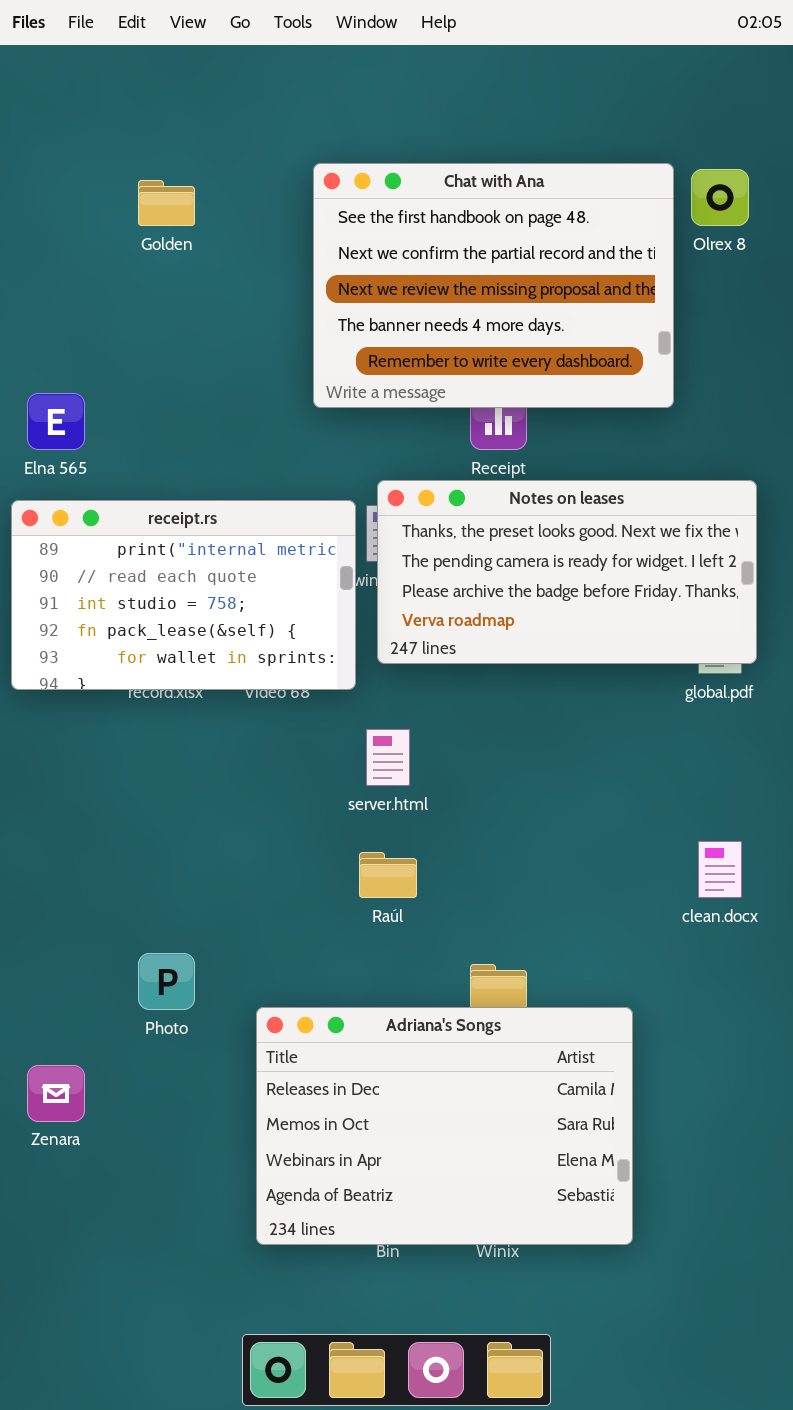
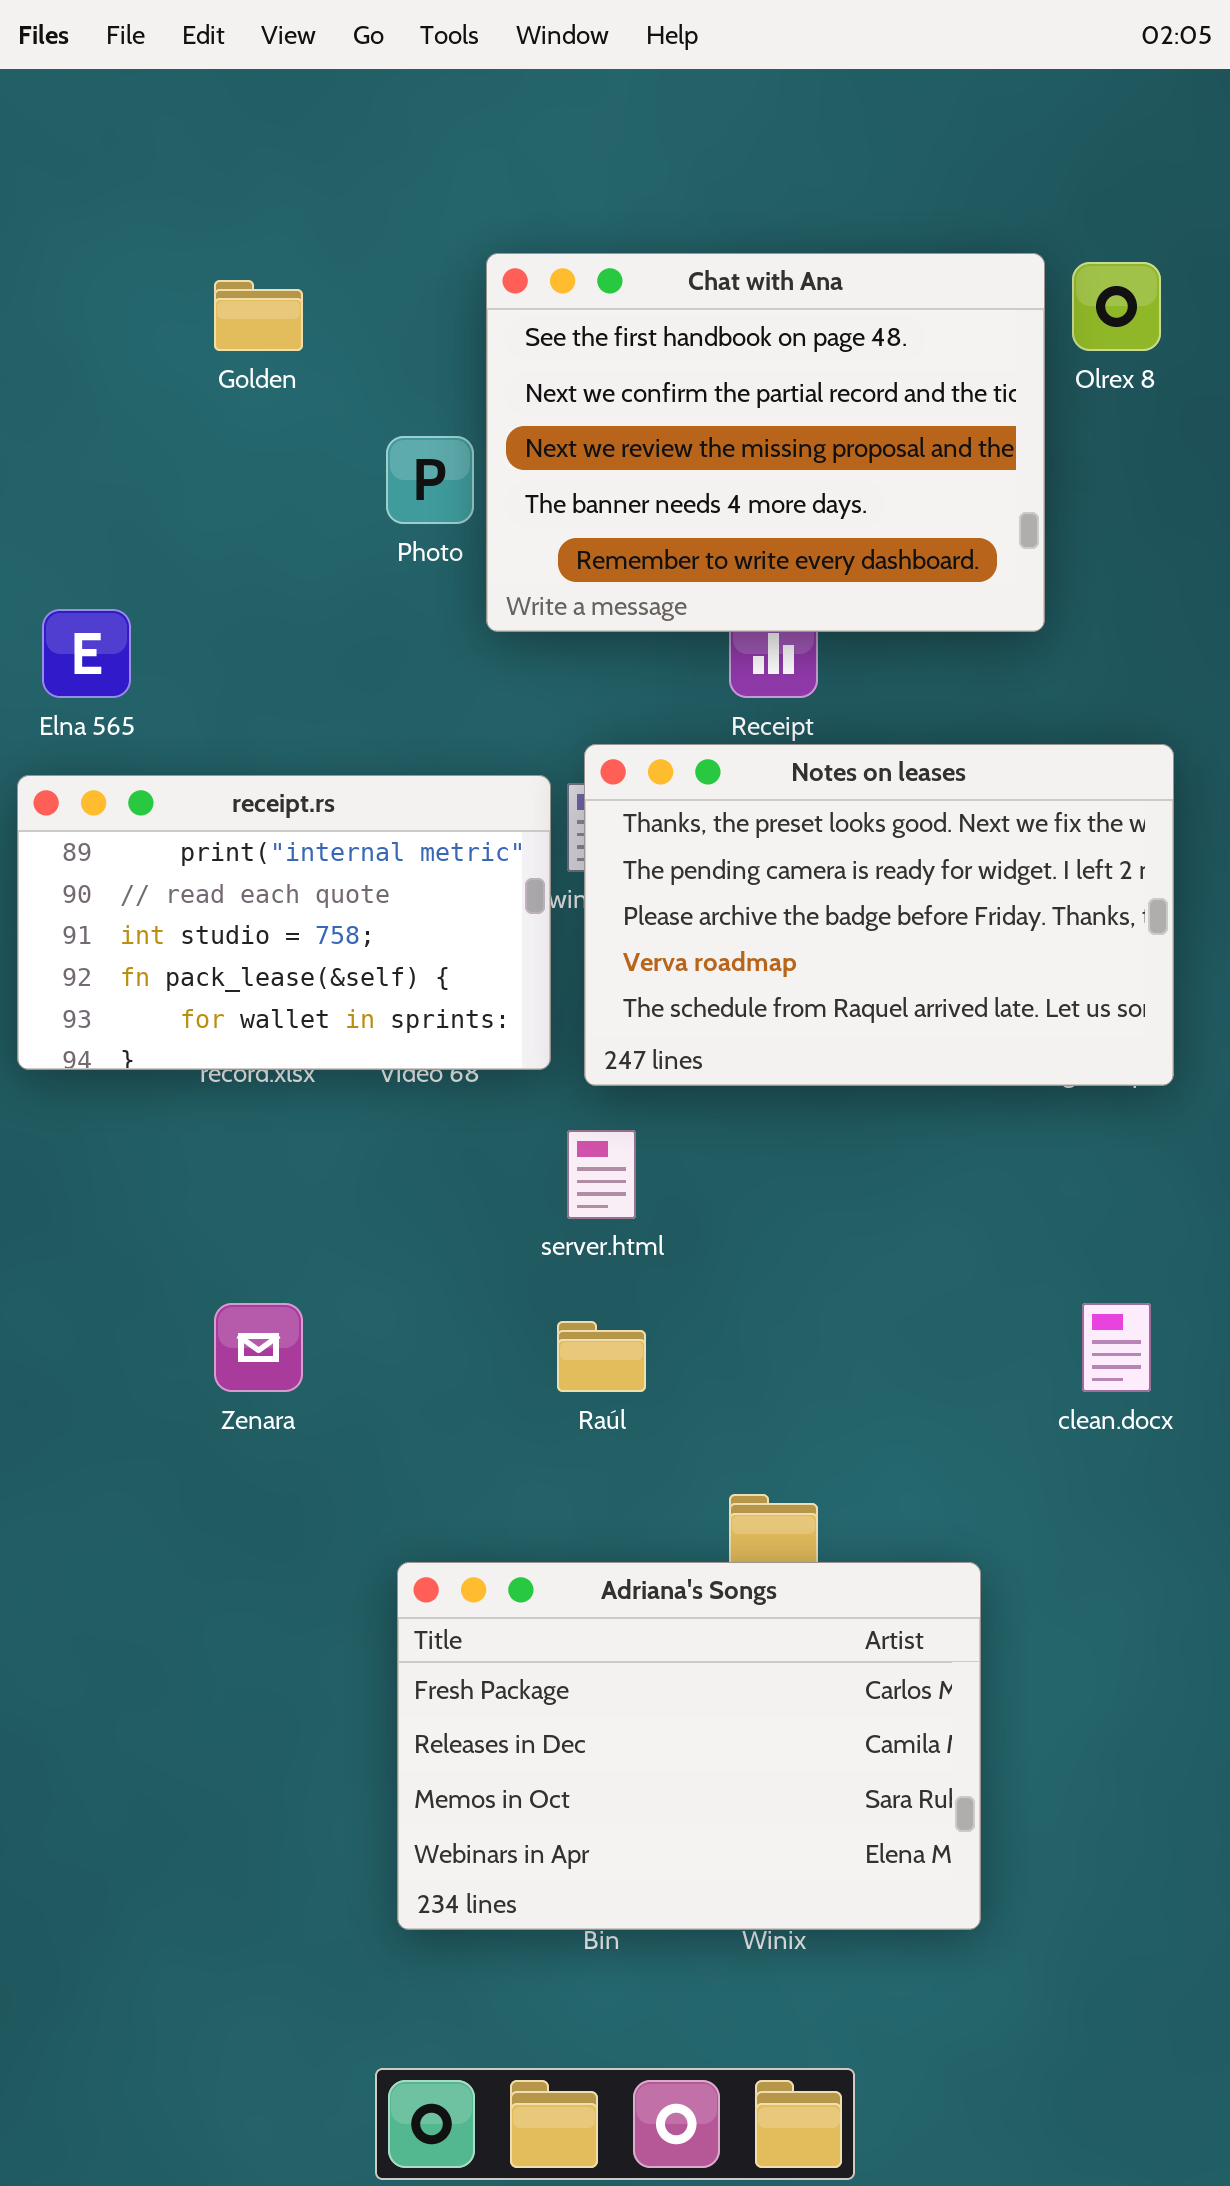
Notes on leases: [377,480,757,664] -> [584,744,1174,1086], resized
Photo: [138,953,195,1010] -> [386,436,474,524], moved
Adriana's Songs: [256,1007,633,1245] -> [397,1562,981,1930], scrolled up 1 row
Zenara: [27,1065,85,1122] -> [214,1303,303,1392], moved

